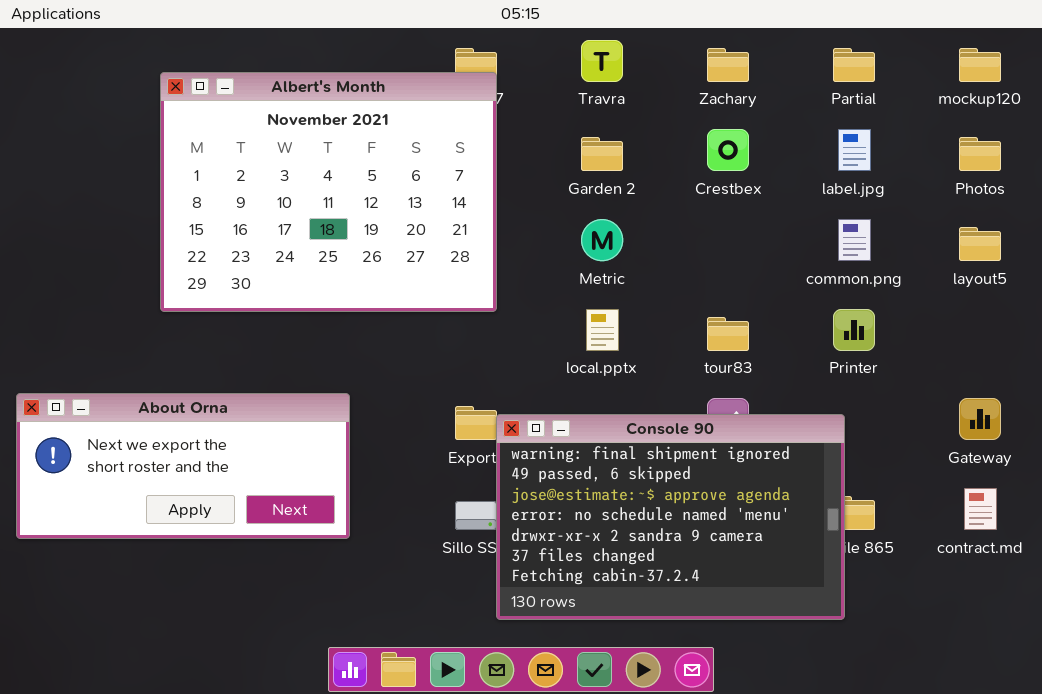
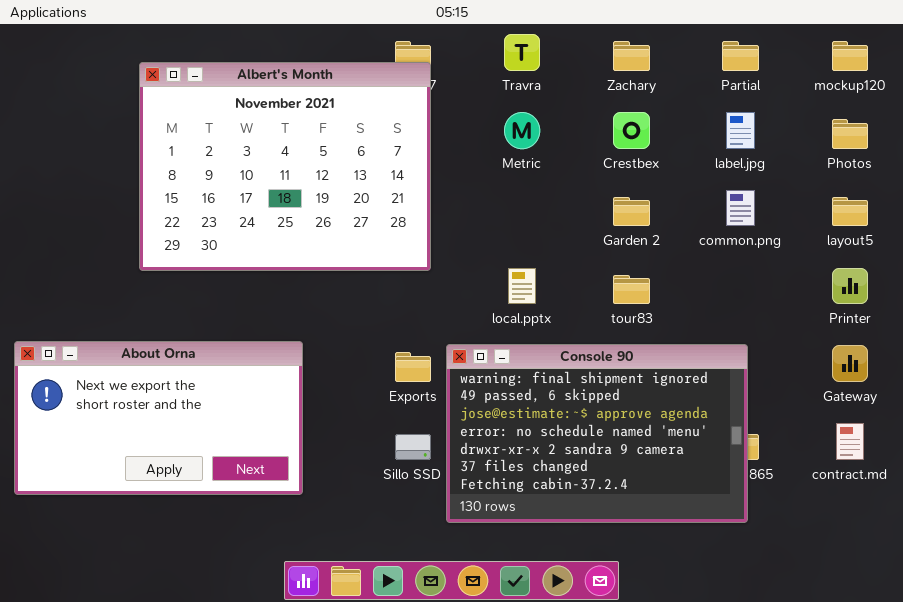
Garden 2: [581,137,623,171] -> [613,197,650,226], moved
Metric: [581,219,623,261] -> [504,112,540,149], moved
Printer: [833,309,875,351] -> [832,268,868,304], moved
About Orna: [16,393,350,539] -> [14,341,303,495], resized
Console 90: [496,414,845,620] -> [446,344,748,523], moved

